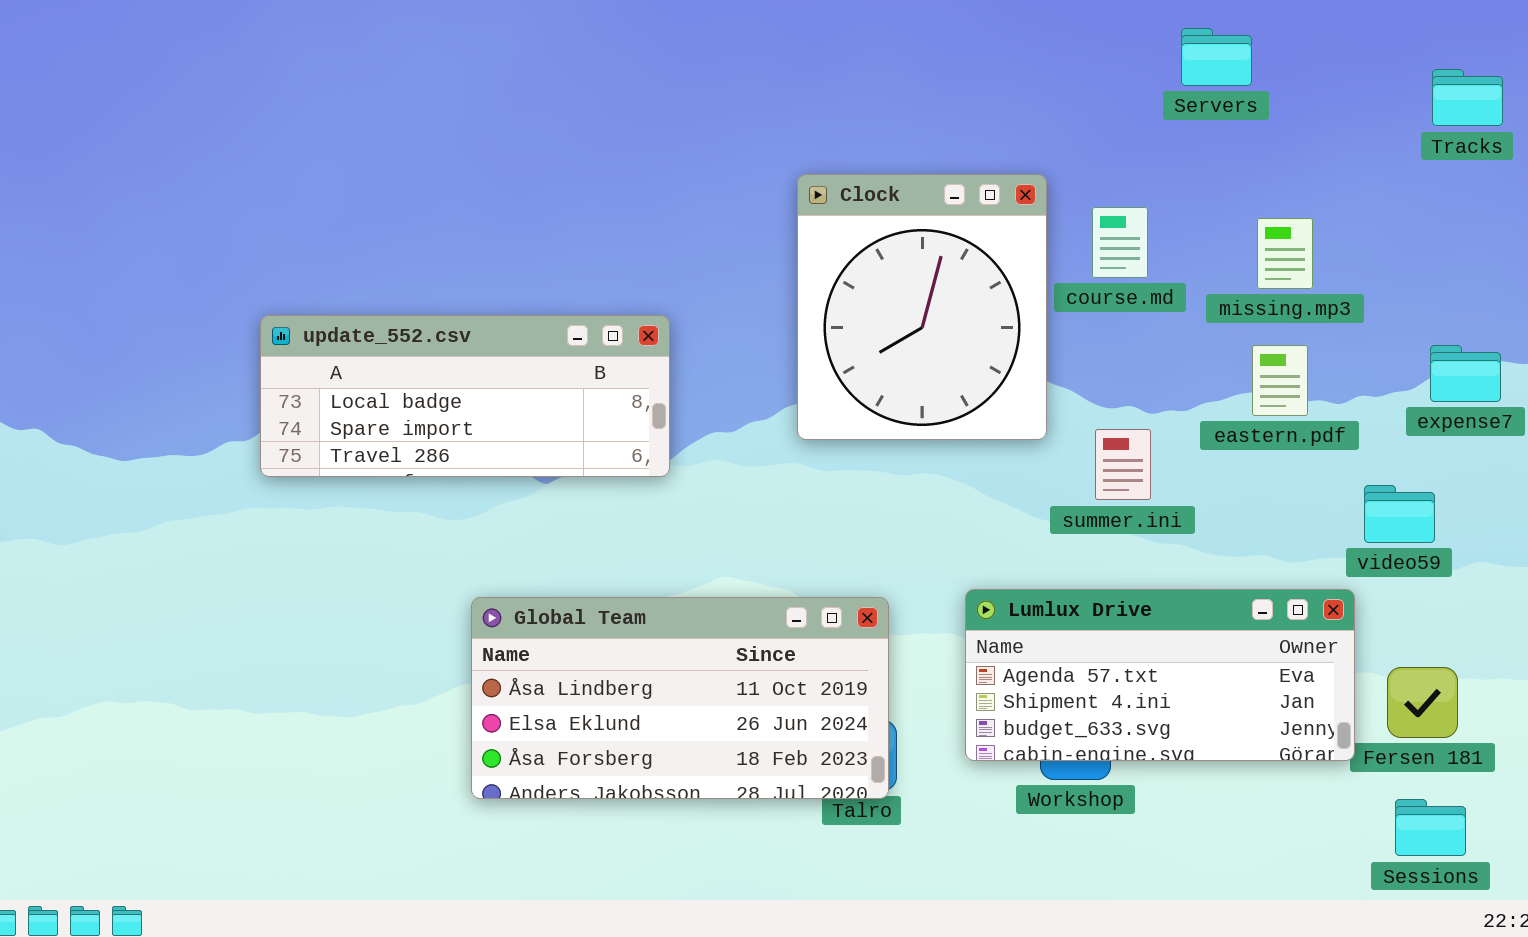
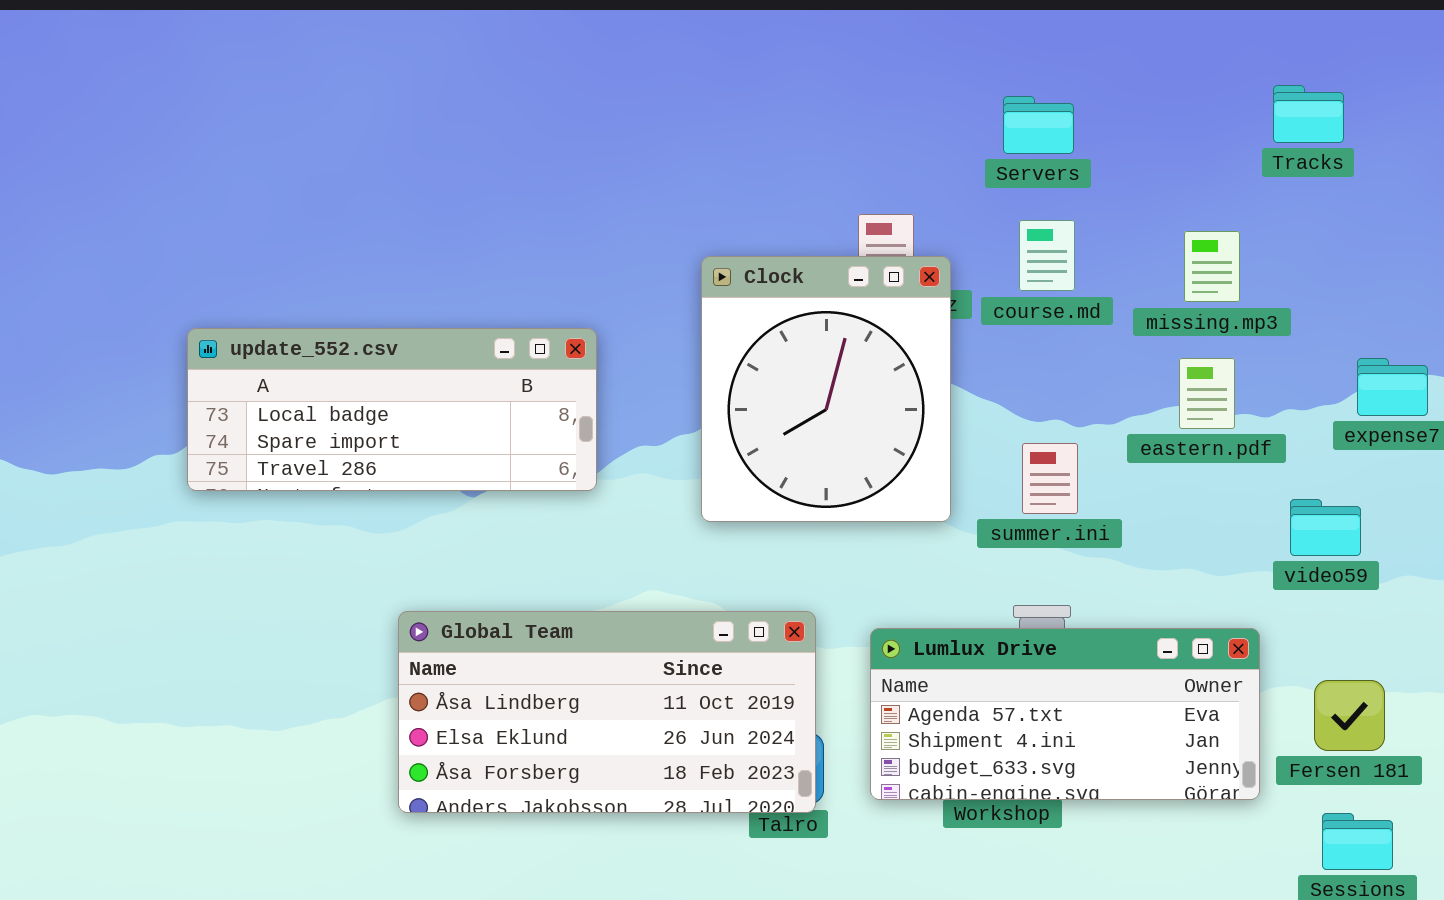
Servers: [1181,28,1252,86] -> [1003,96,1074,154], moved
Tracks: [1432,69,1503,126] -> [1273,85,1344,143], moved
Clock: [797,174,1047,440] -> [701,256,951,522], moved
Lumlux Drive: [965,589,1355,761] -> [870,628,1260,800], moved

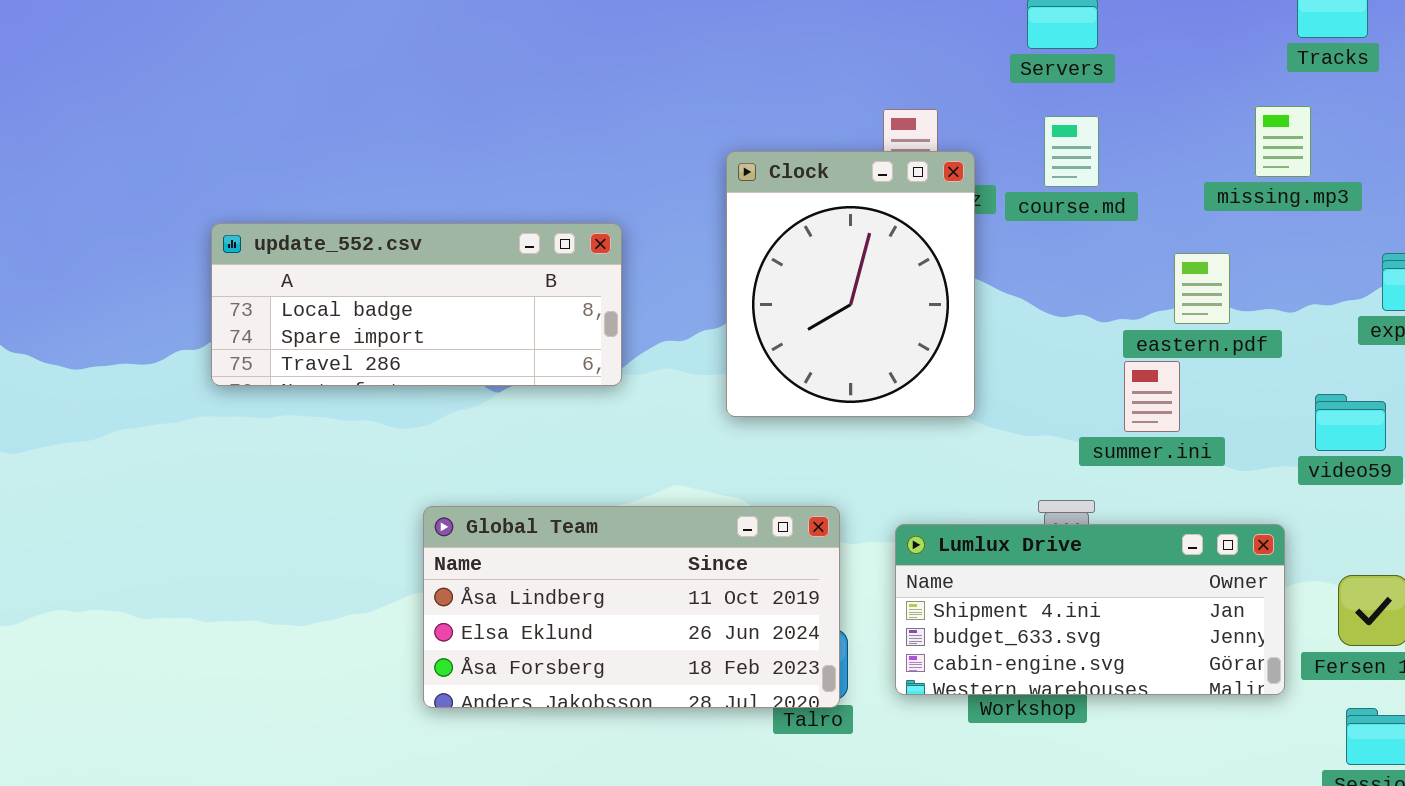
missing.mp3: [1184,231,1240,302] -> [1255,106,1311,177], moved
eastern.pdf: [1179,358,1235,429] -> [1174,253,1230,324], moved
summer.ini: [1022,443,1078,514] -> [1124,361,1180,432], moved
Lumlux Drive: [870,628,1260,800] -> [895,524,1285,695], scrolled down 1 row

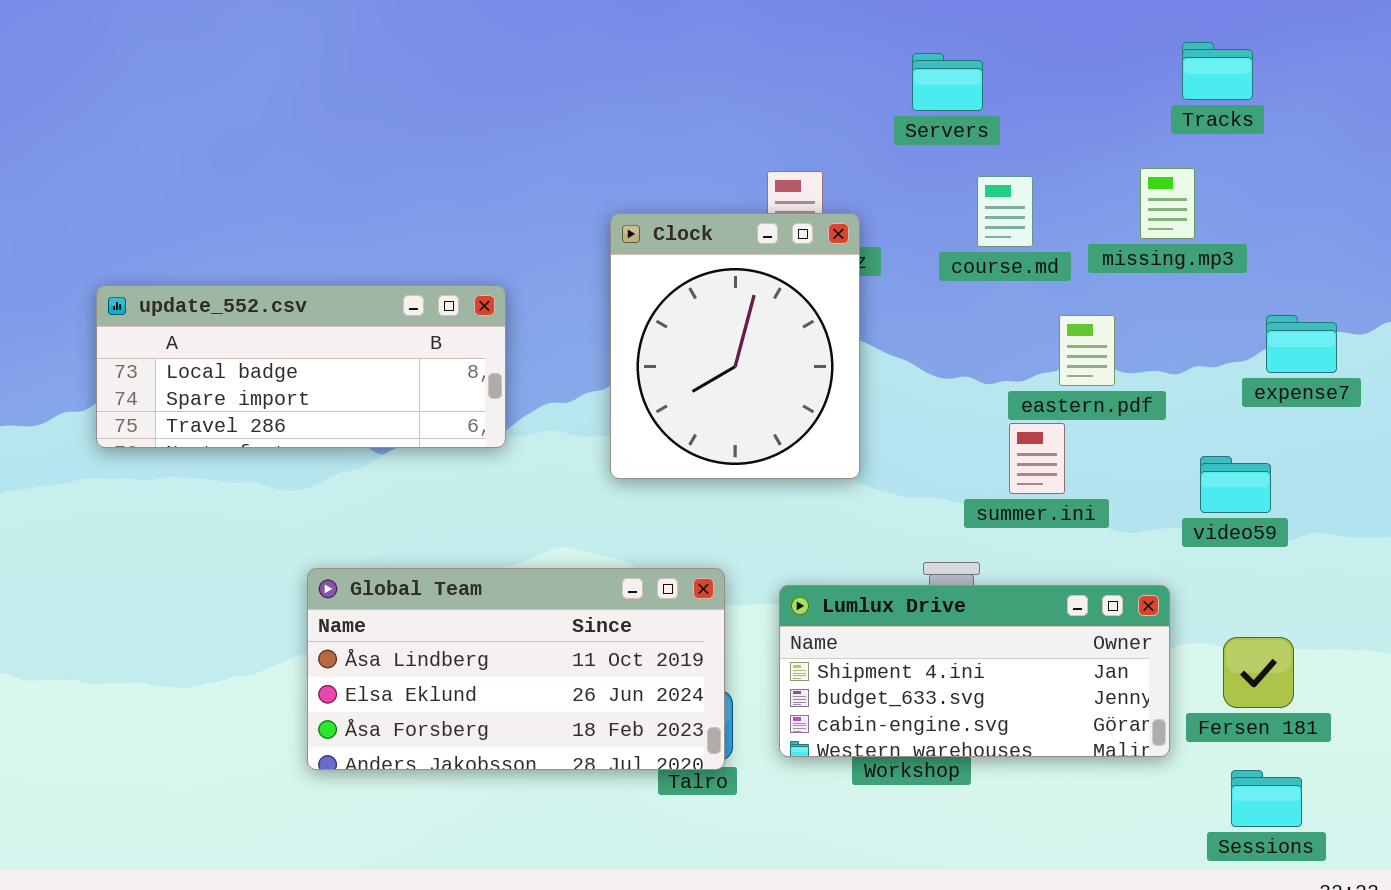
course.md: [1044,116,1099,187] -> [977,176,1033,247], moved

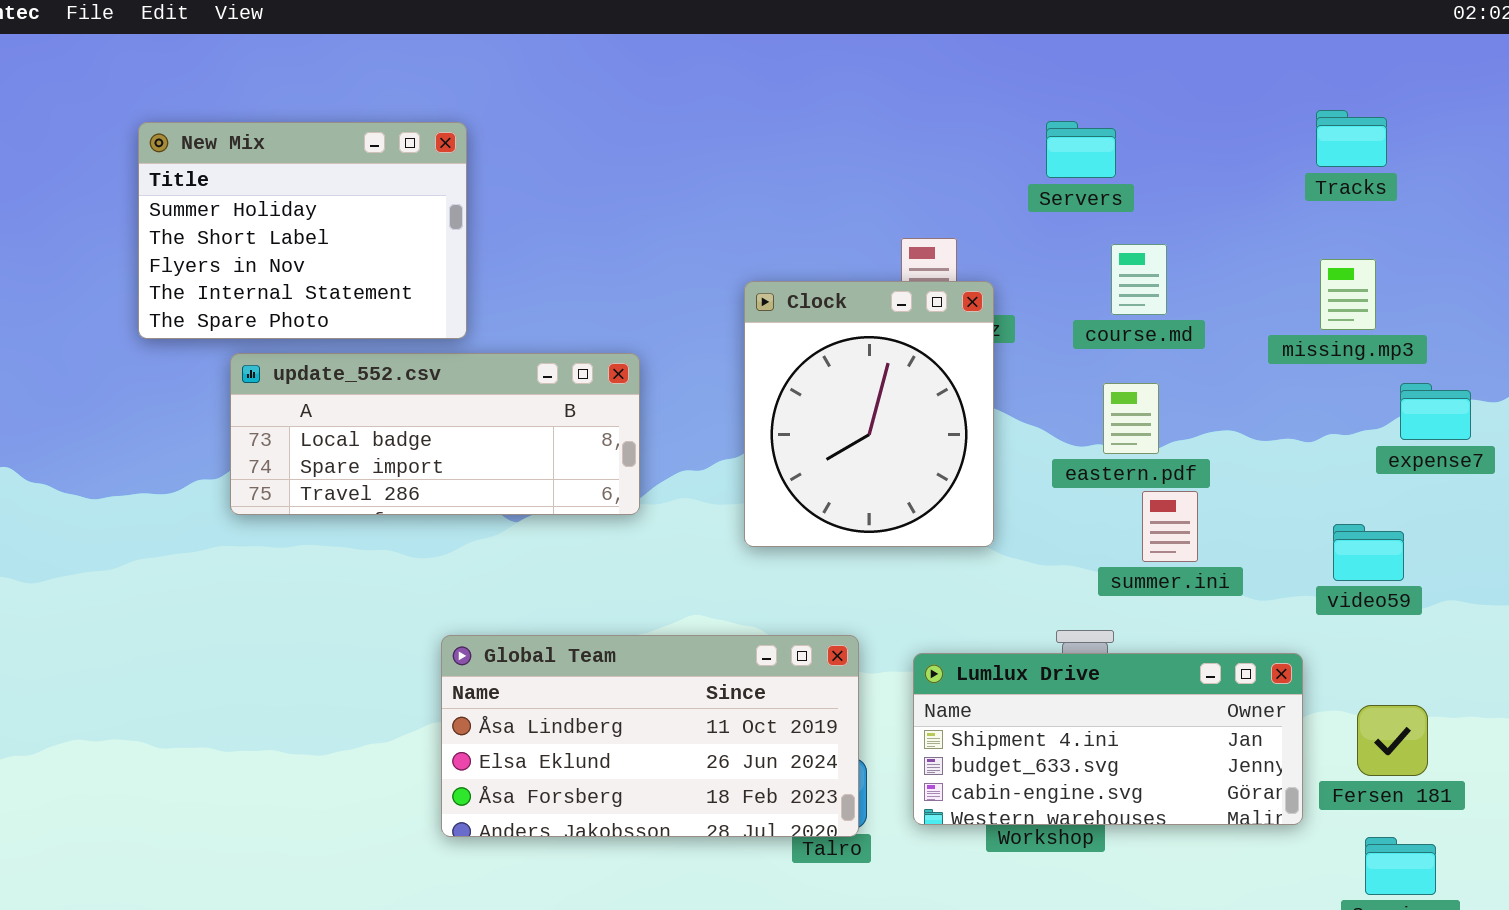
New Mix: none -> [138,122,467,339], opened
missing.mp3: [1140,168,1195,239] -> [1320,259,1376,330], moved
eastern.pdf: [1059,315,1115,386] -> [1103,383,1159,454], moved

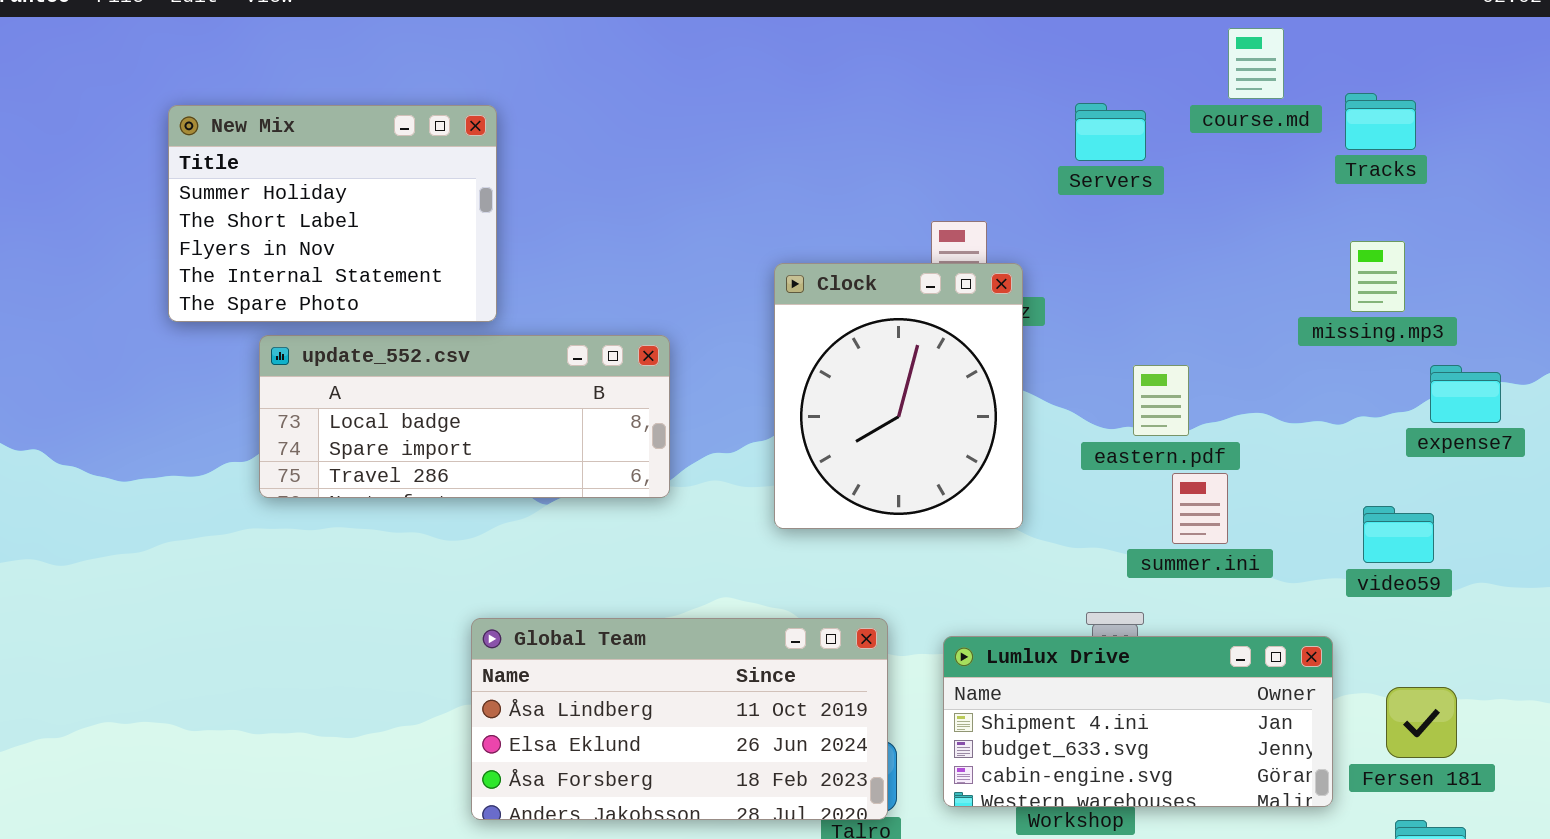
course.md: [1111,244,1167,315] -> [1228,28,1284,99], moved

